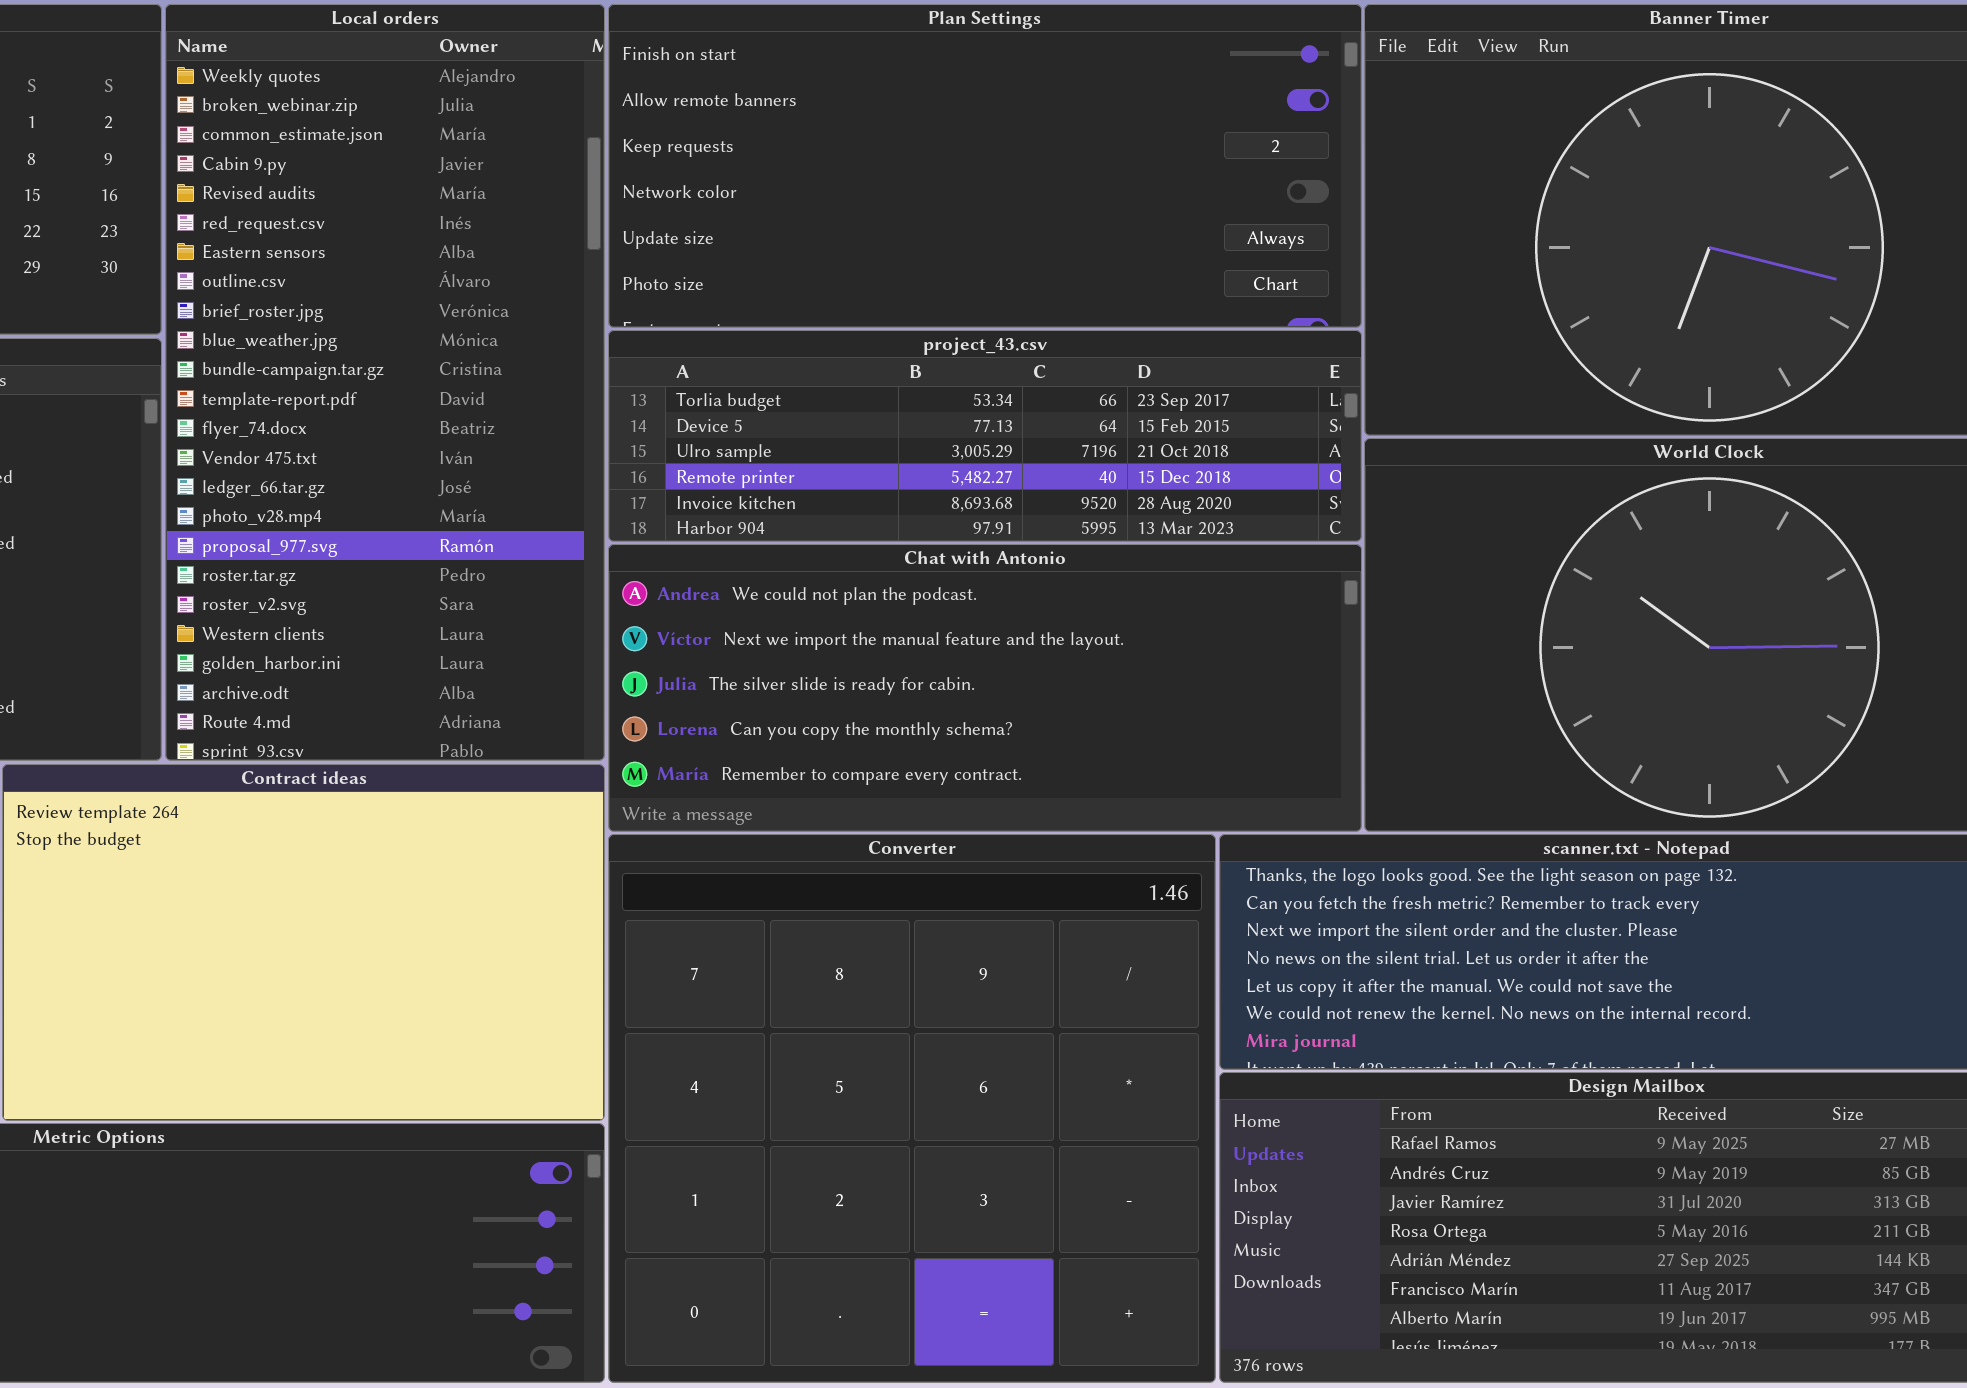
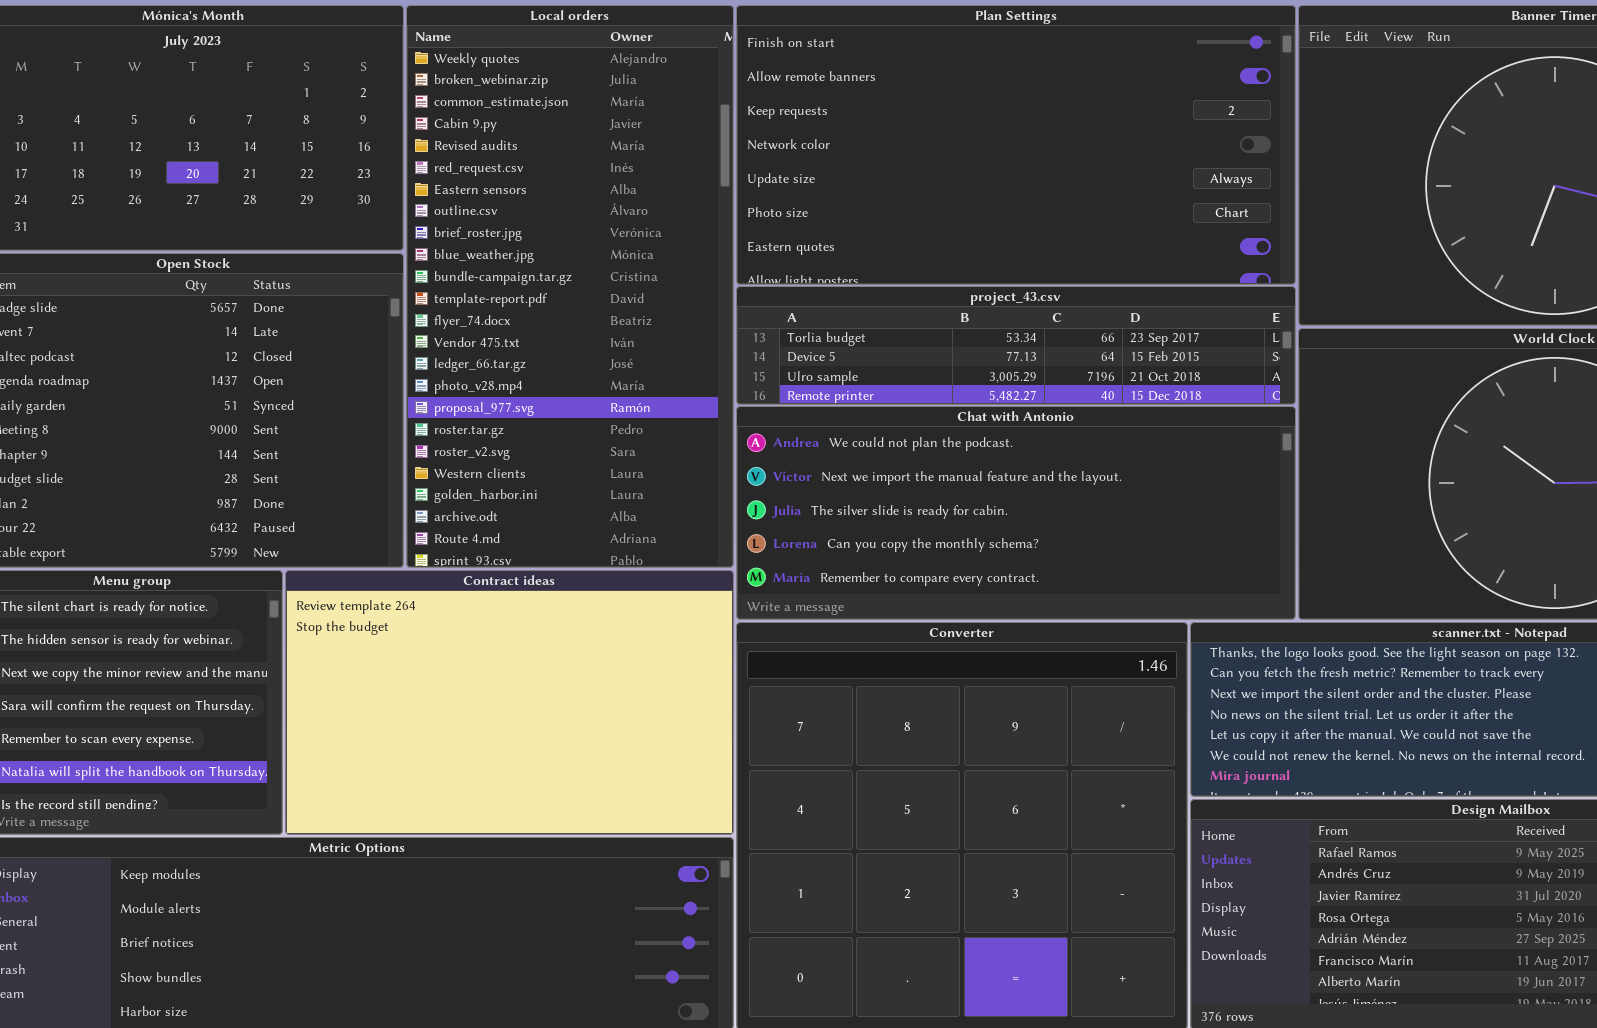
Plan Settings: [608,4,1362,328] -> [736,5,1296,285], resized
project_43.csv: [608,330,1362,542] -> [736,286,1296,405], resized

